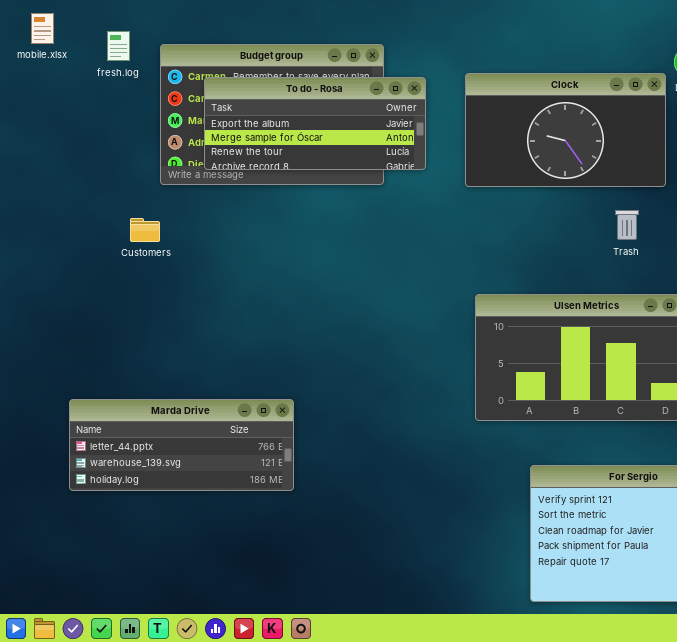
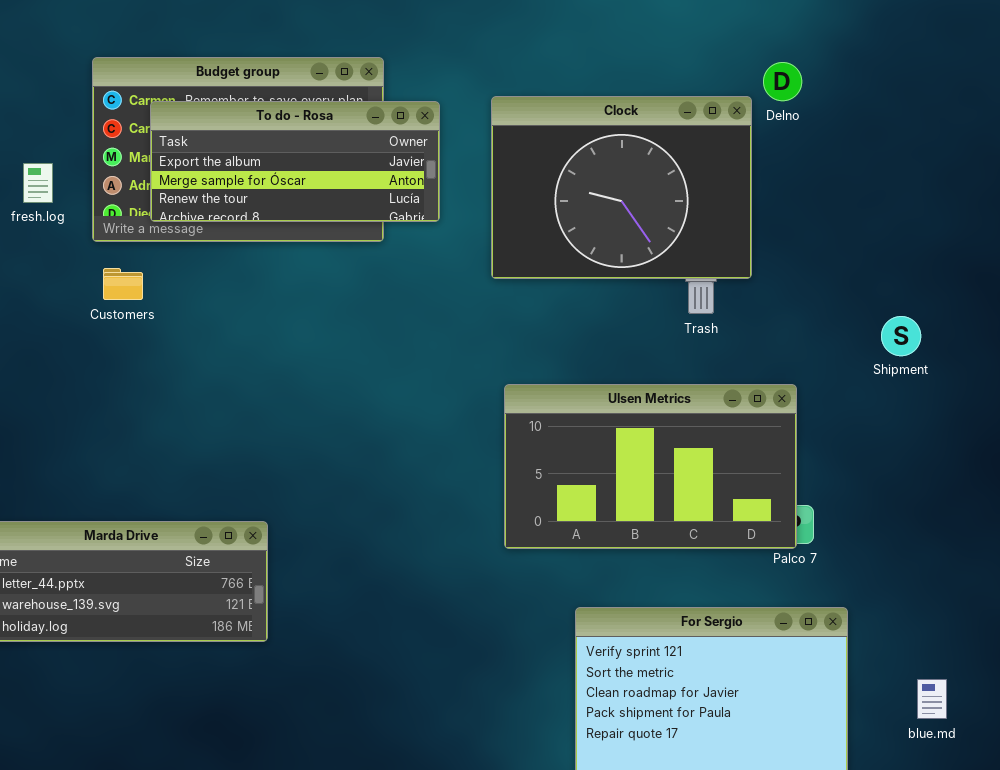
fresh.log: [107,31,130,61] -> [23,163,53,203], moved
Clock: [465,73,666,187] -> [491,96,752,279], resized
Customers: [130,218,160,242] -> [103,268,143,300], moved

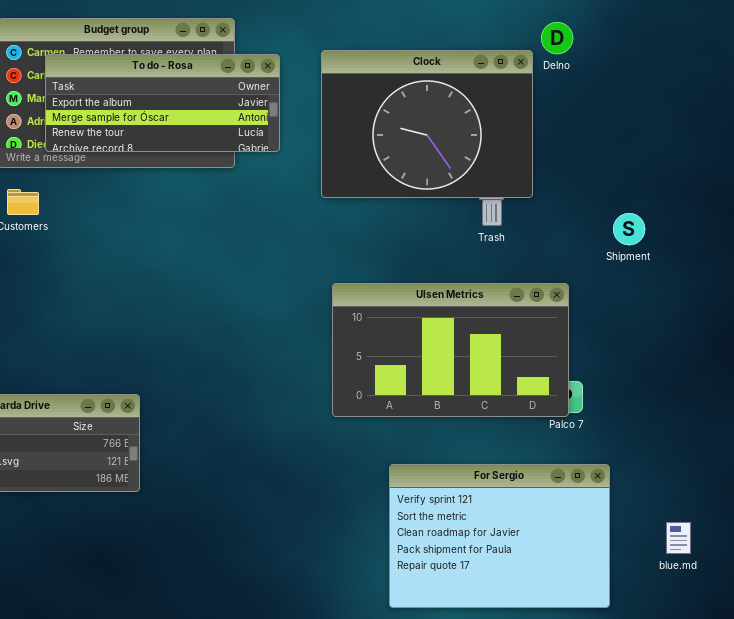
Shipment: [881,316,921,356] -> [613,213,645,245], moved

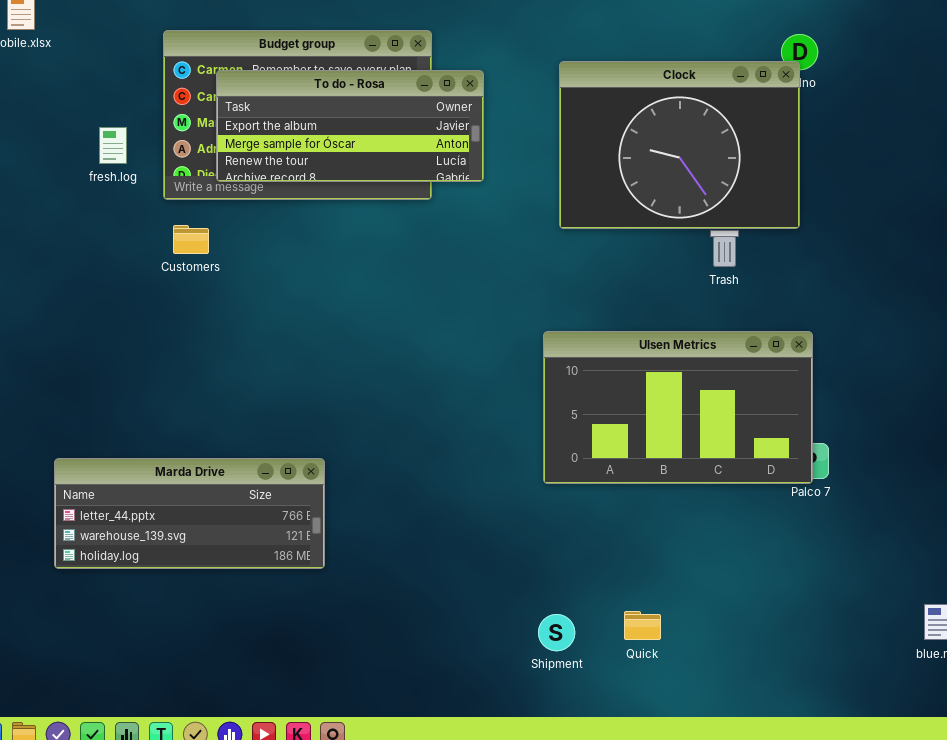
Clock: [321,50,533,198] -> [559,61,800,229], moved
Shipment: [613,213,645,245] -> [538,614,575,651], moved
For Sergio: [389,464,610,608] -> none, closed

